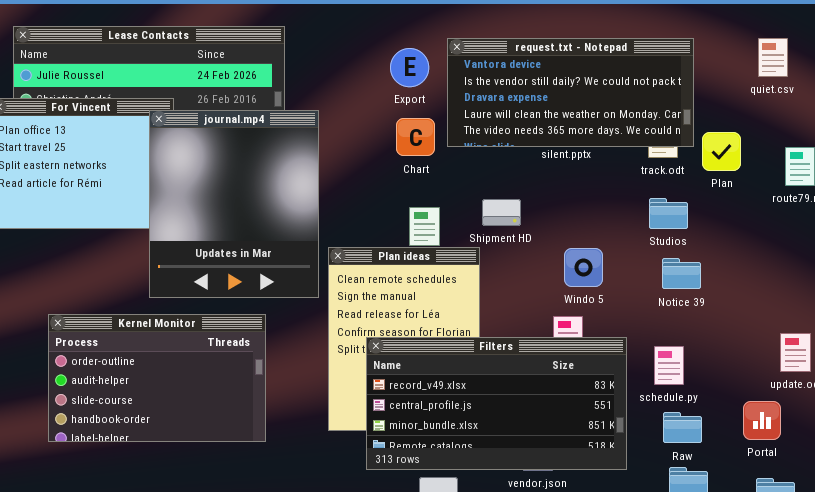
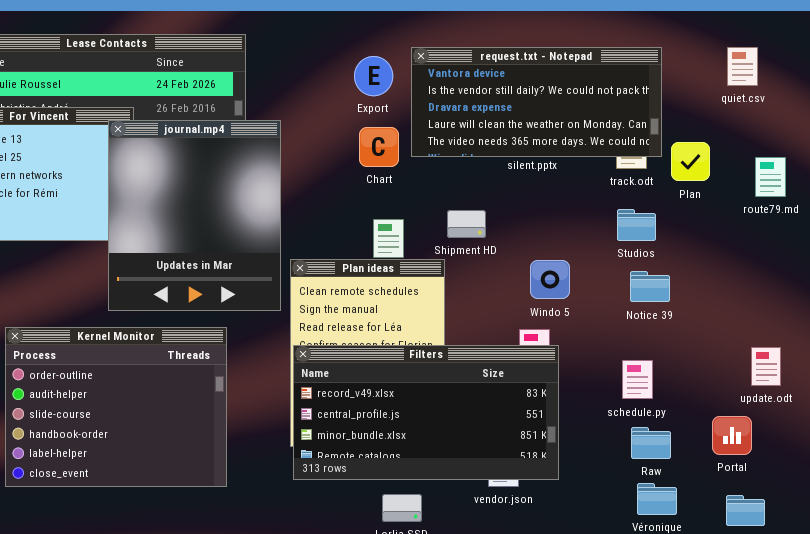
Kernel Monitor: [48,314,266,442] -> [5,327,227,487], resized
Filters: [366,337,627,470] -> [293,345,559,480], moved

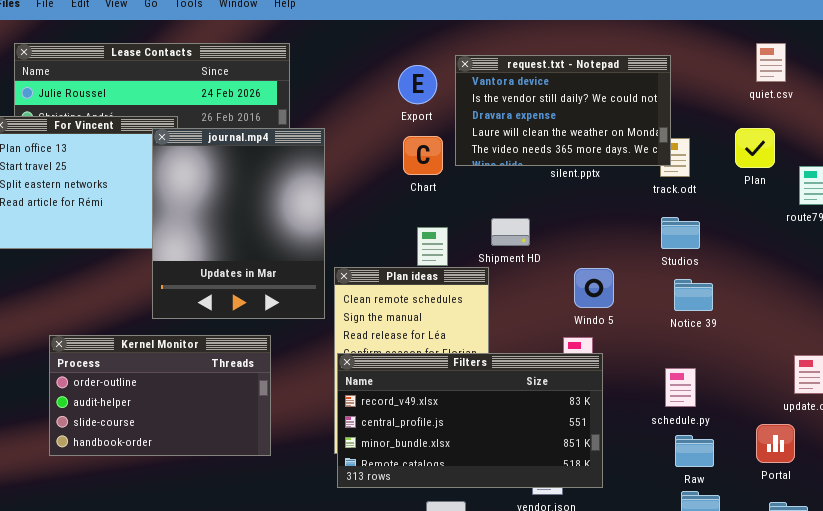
request.txt - Notepad: [411,47,662,157] -> [455,55,671,166], resized
quiet.csv: [727,47,758,86] -> [756,43,786,82], moved
Plan: [671,142,710,181] -> [735,128,775,168], moved
Kernel Monitor: [5,327,227,487] -> [49,335,271,456], resized

